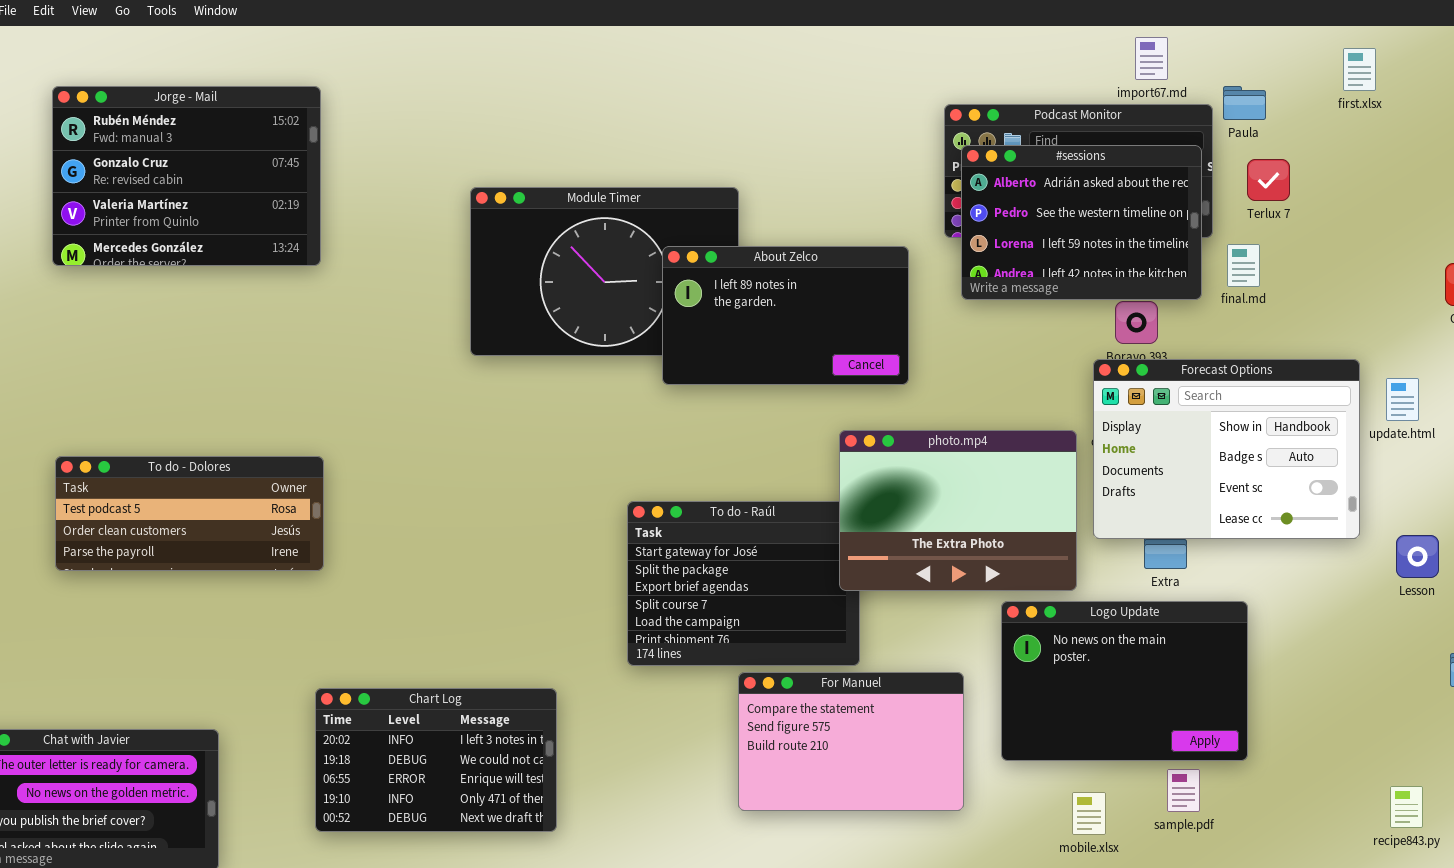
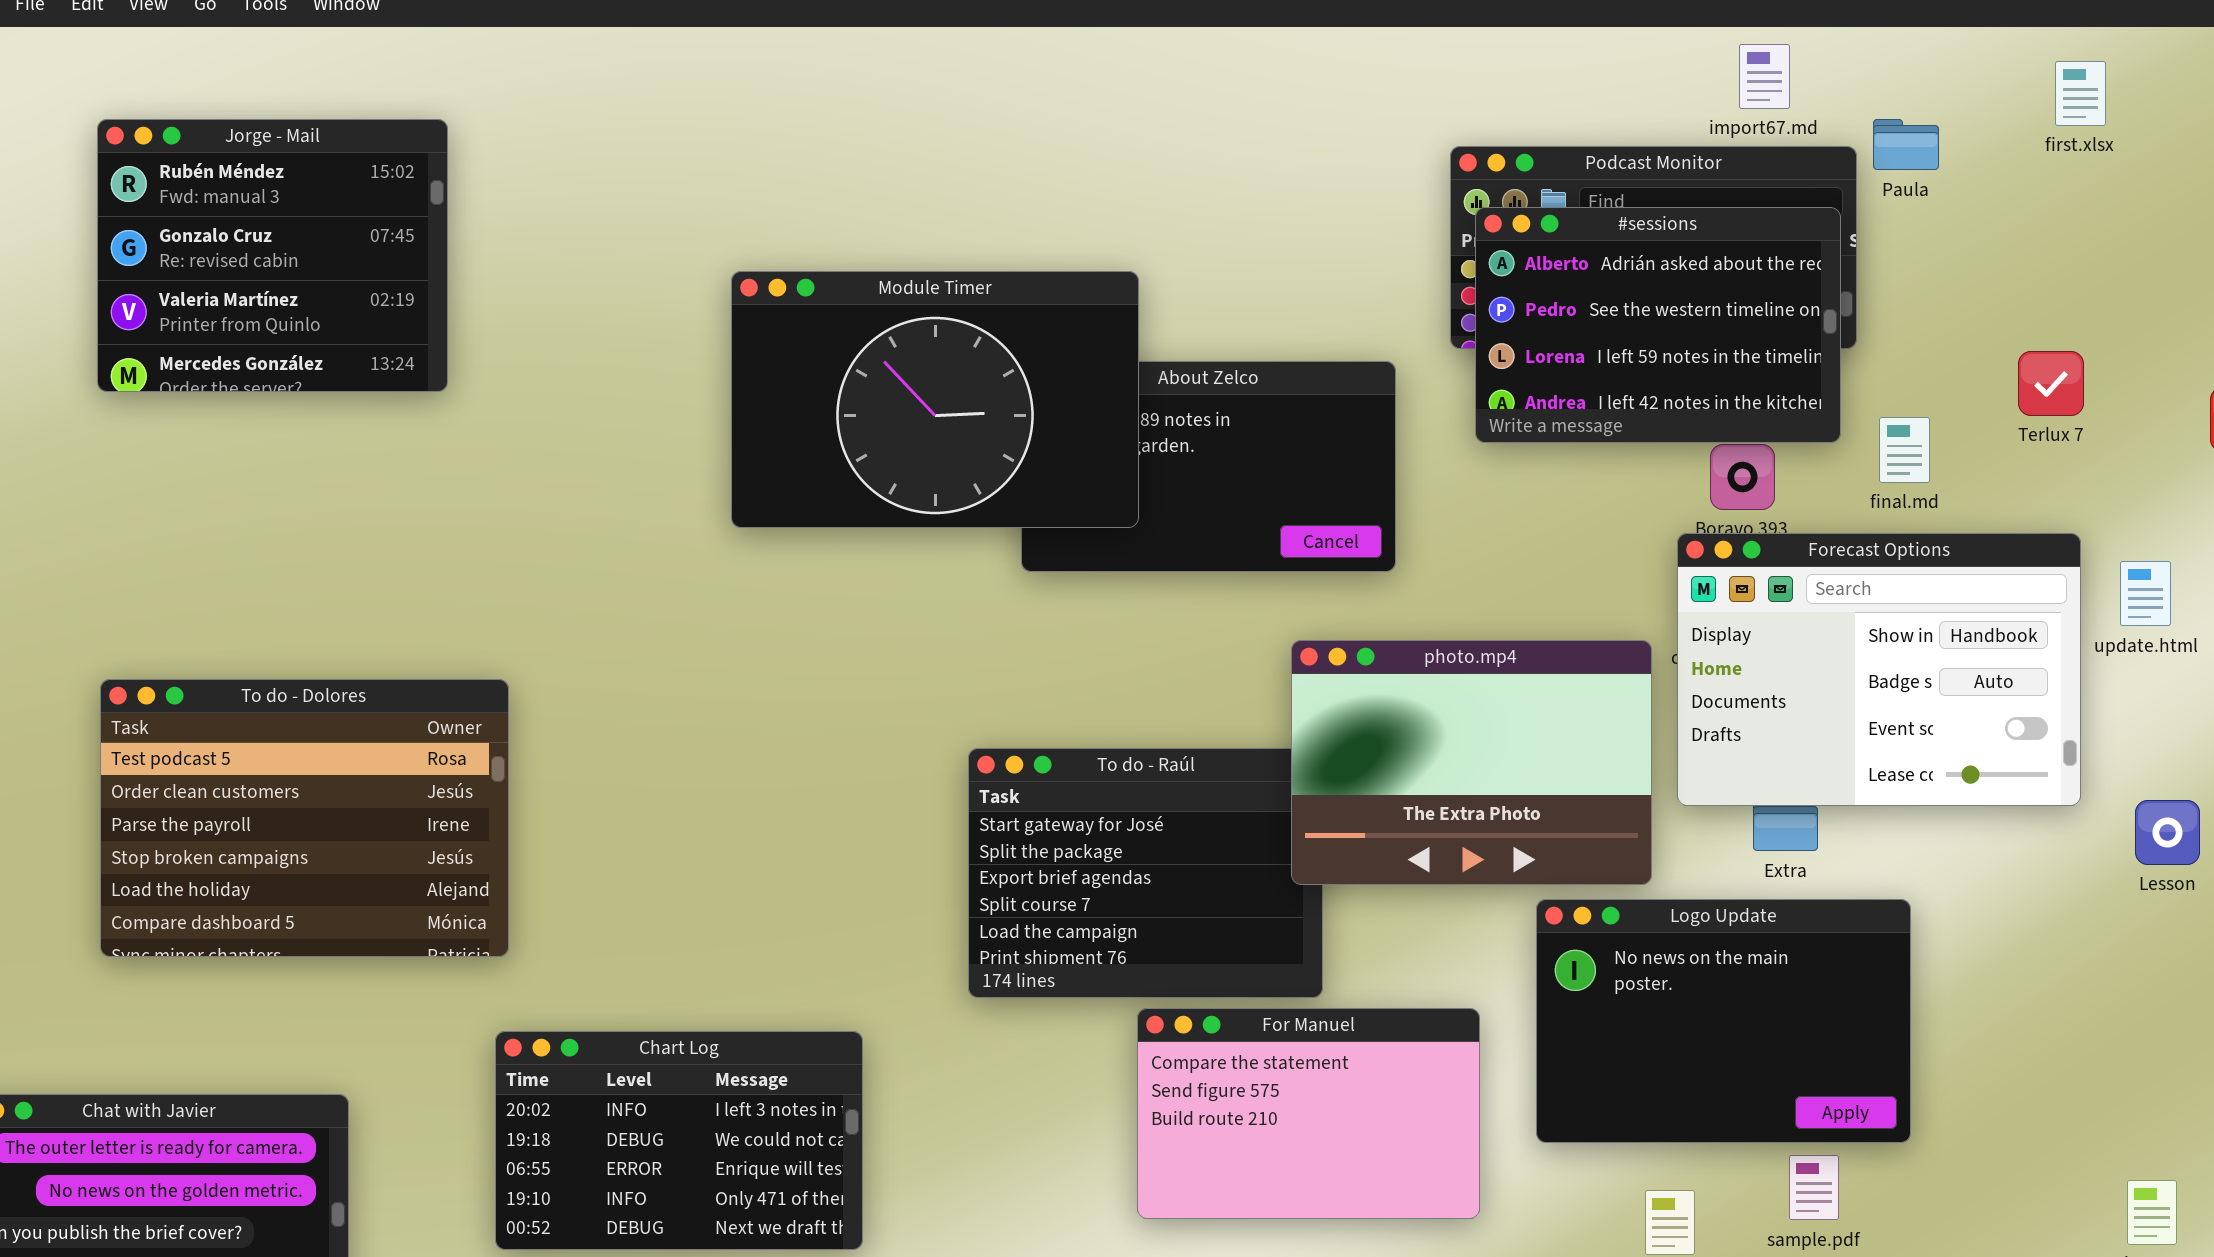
Jorge - Mail: [52,86,321,266] -> [97,119,448,392], resized
Terlux 7: [1247,159,1290,201] -> [2018,351,2084,416], moved
Module Timer: [470,187,739,356] -> [731,271,1139,528], raised
final.md: [1227,244,1260,287] -> [1879,417,1930,483], moved
To do - Dolores: [55,456,324,571] -> [100,679,509,957], resized

